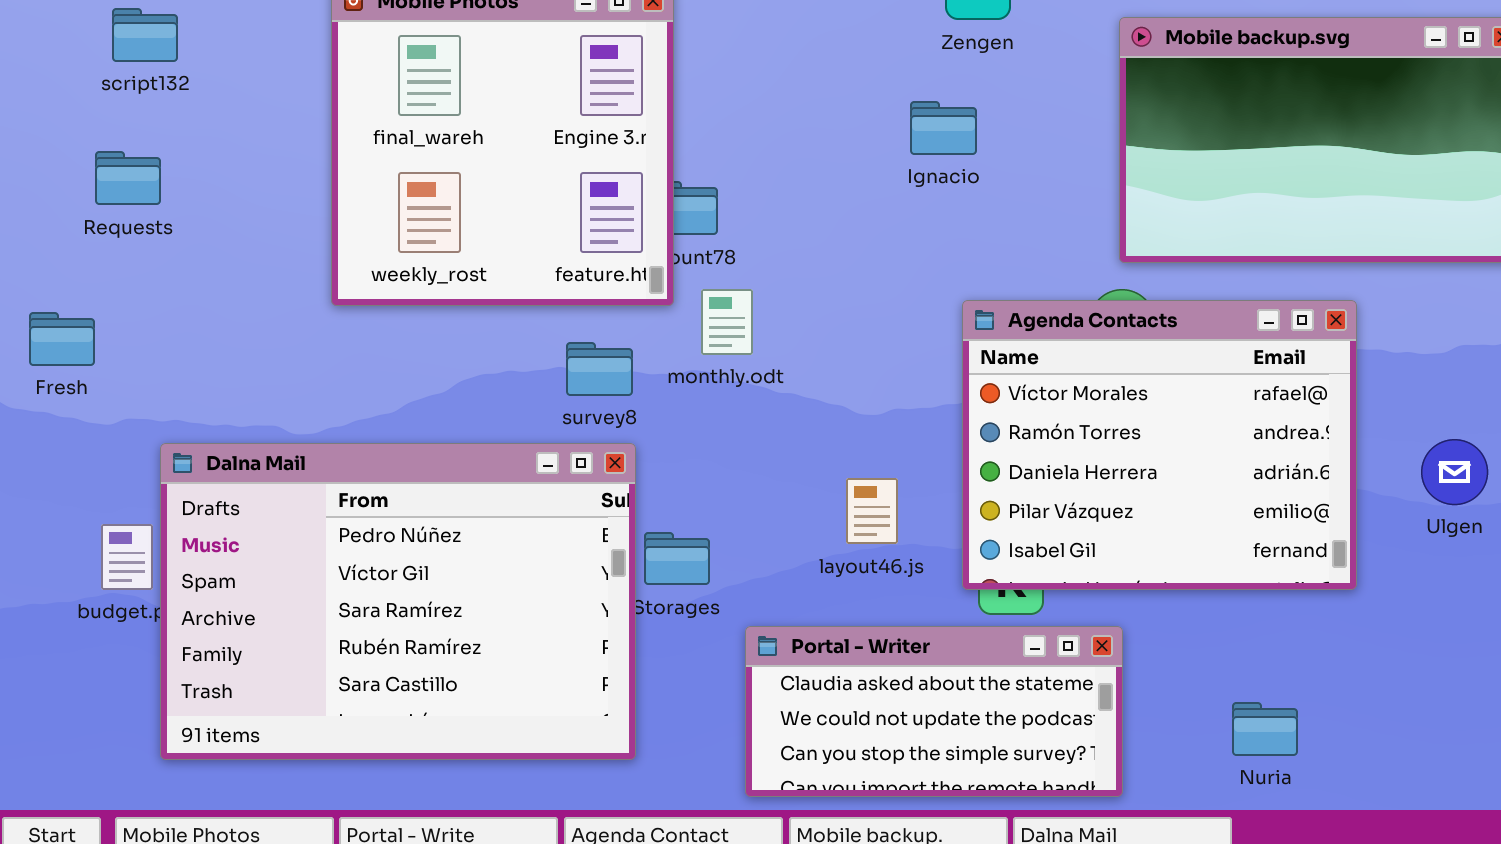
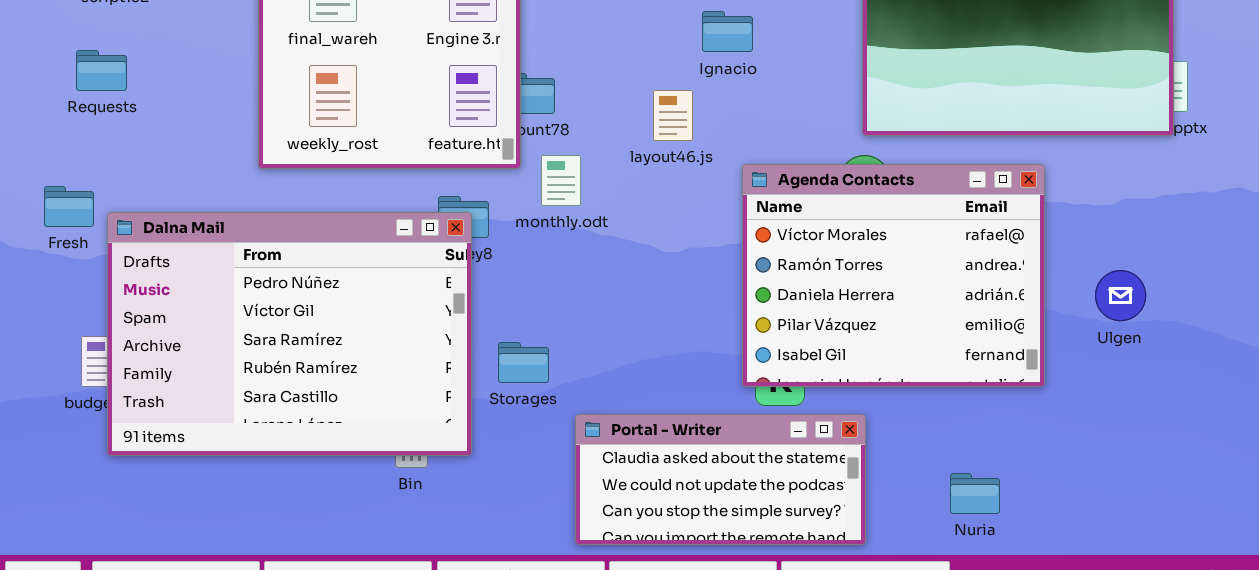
Fresh: [29,312,95,366] -> [44,186,94,227], moved
Dalna Mail: [160,443,636,760] -> [107,212,472,456], moved
layout46.js: [846,478,898,544] -> [653,90,693,141], moved

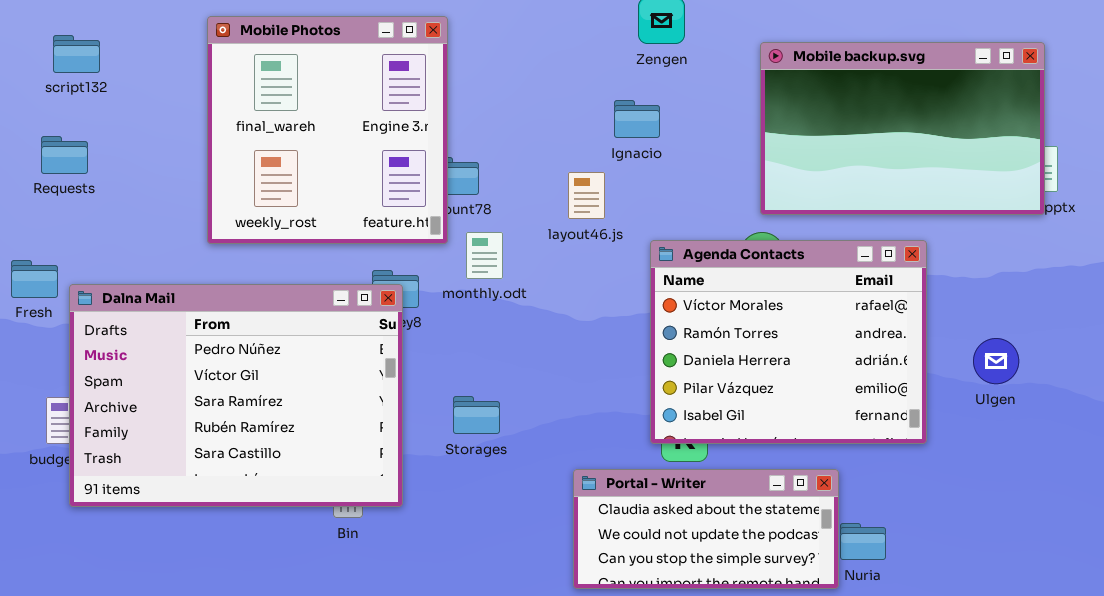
Storages: [498,342,549,383] -> [453,396,500,434], moved
Portal - Writer: [575,414,866,545] -> [573,469,839,589], moved

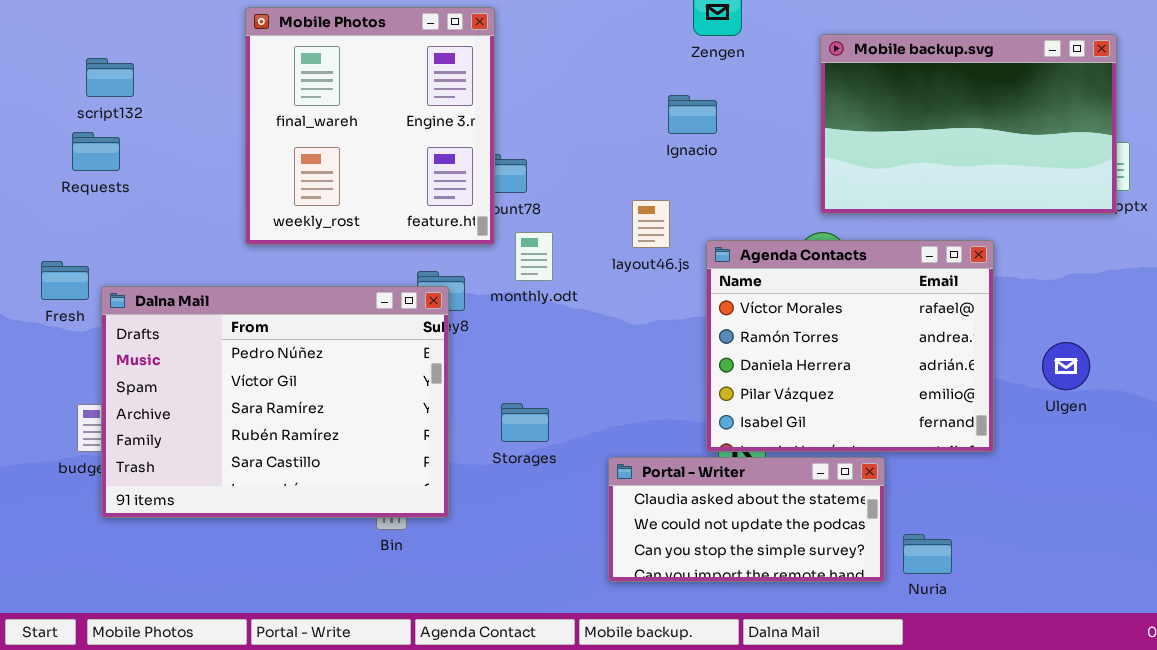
script132: [53,35,100,73] -> [86,58,134,97], moved
layout46.js: [568,172,605,219] -> [632,200,670,248], moved
Portal - Writer: [573,469,839,589] -> [608,457,885,582], moved

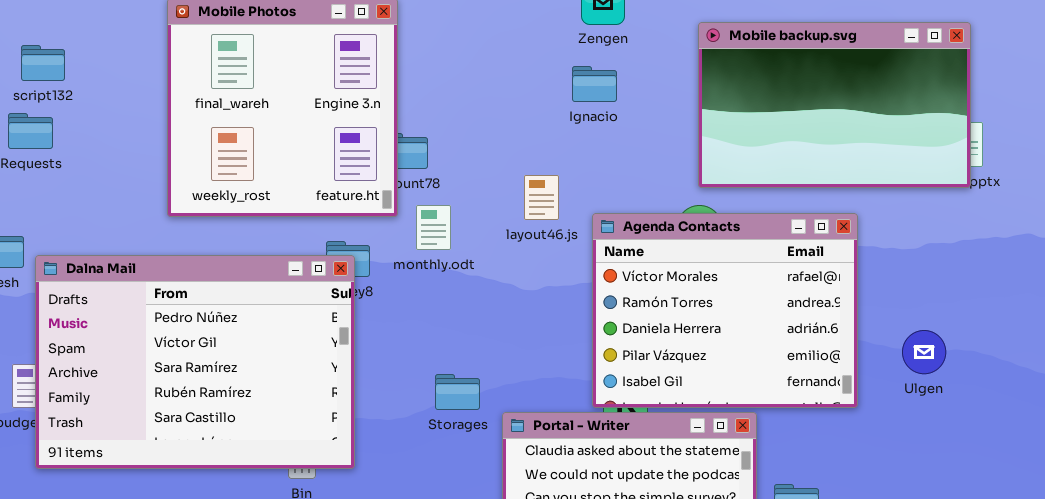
Ignacio: [668,95,717,134] -> [572,66,617,102], moved
Ulgen: [1042,342,1090,390] -> [902,330,946,374], moved
Storages: [501,403,549,442] -> [435,374,480,410], moved

